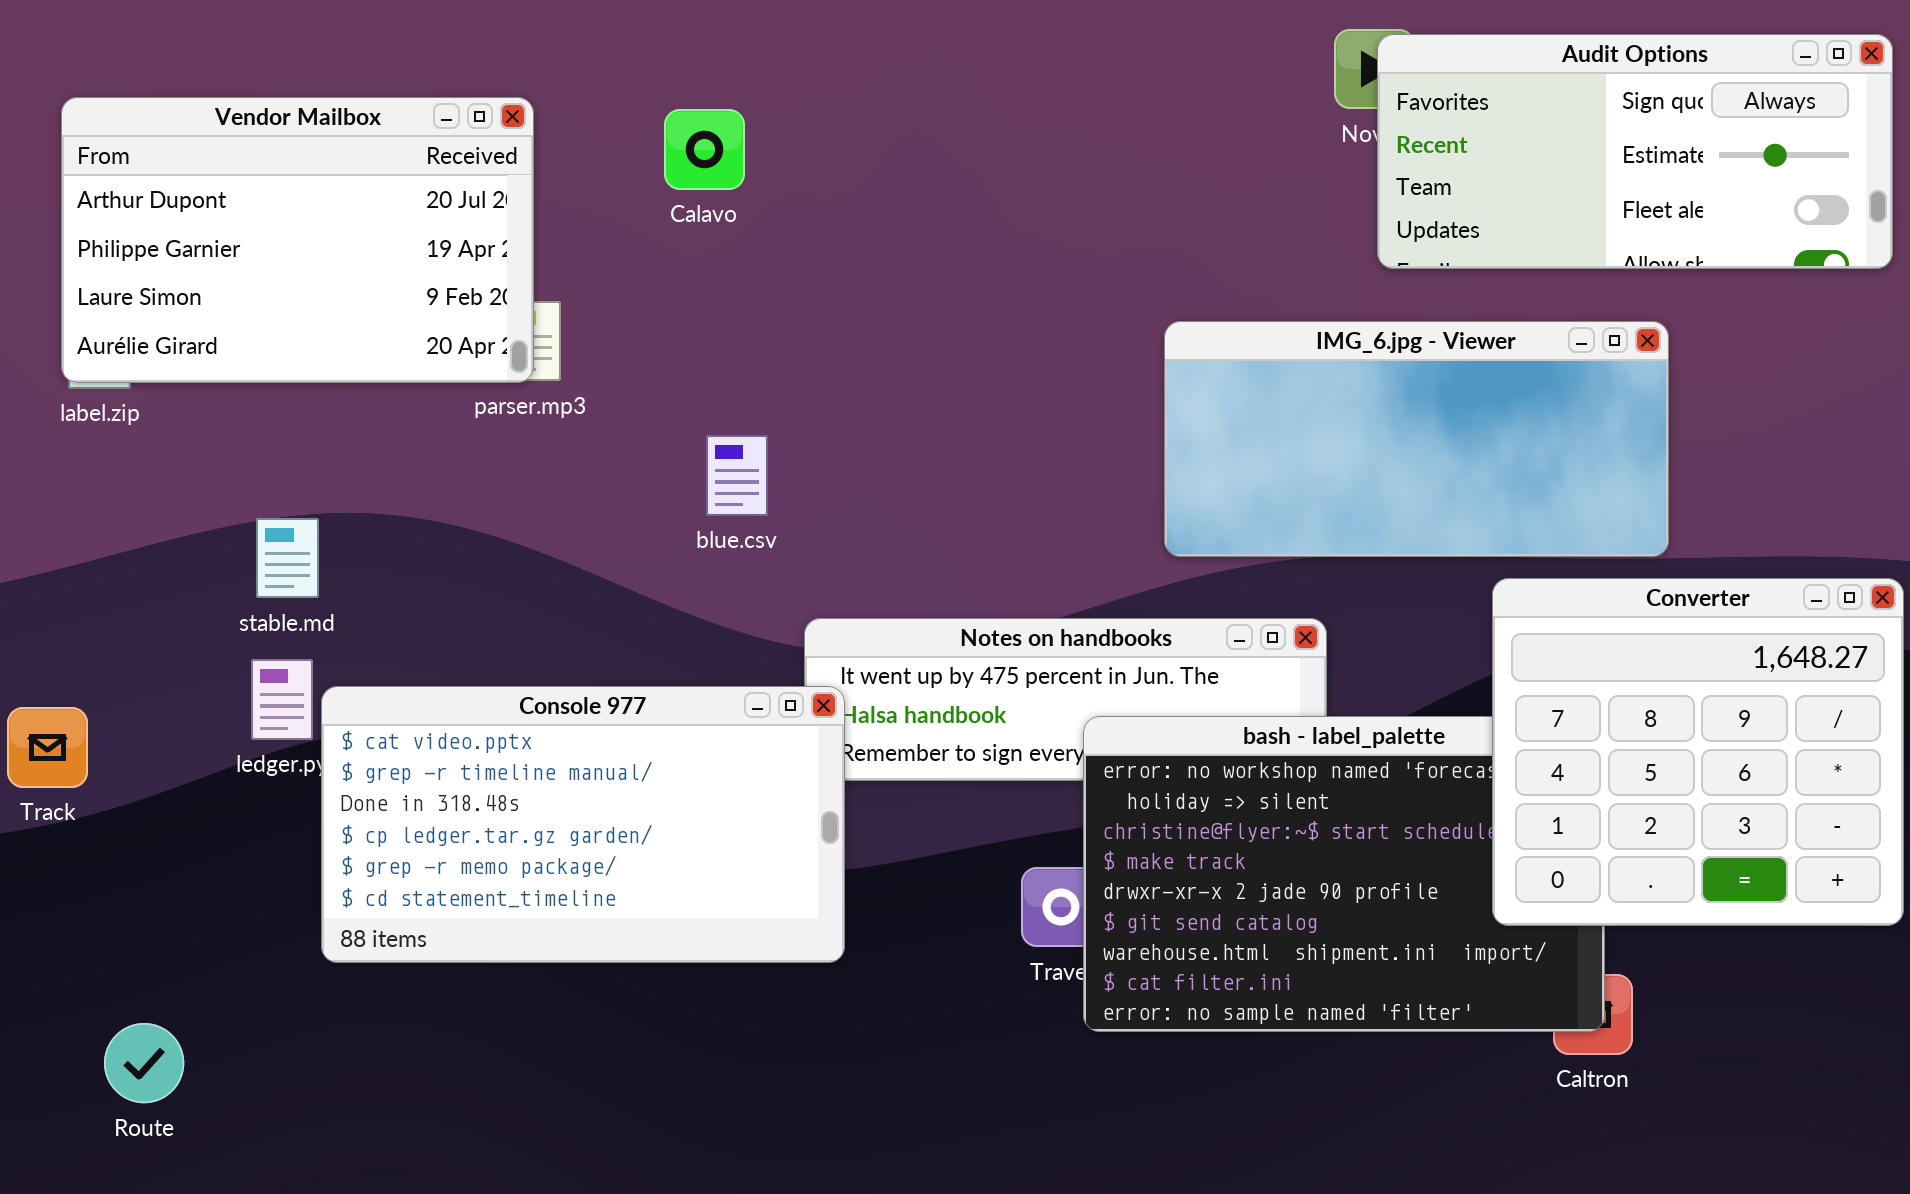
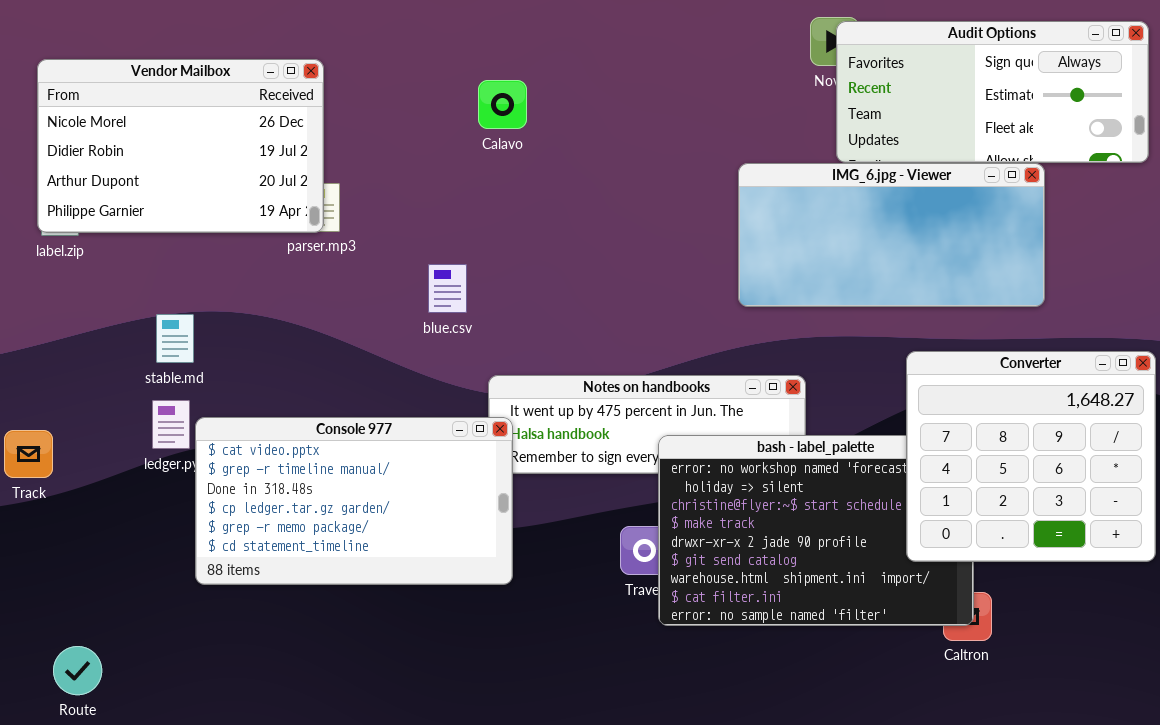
Vendor Mailbox: [61,97,534,383] -> [37,59,324,233], scrolled up 2 rows
Calavo: [664,109,745,190] -> [478,80,527,129], moved
IMG_6.jpg - Viewer: [1164,321,1669,557] -> [738,163,1045,307], moved
Route: [104,1023,184,1103] -> [53,646,102,695], moved

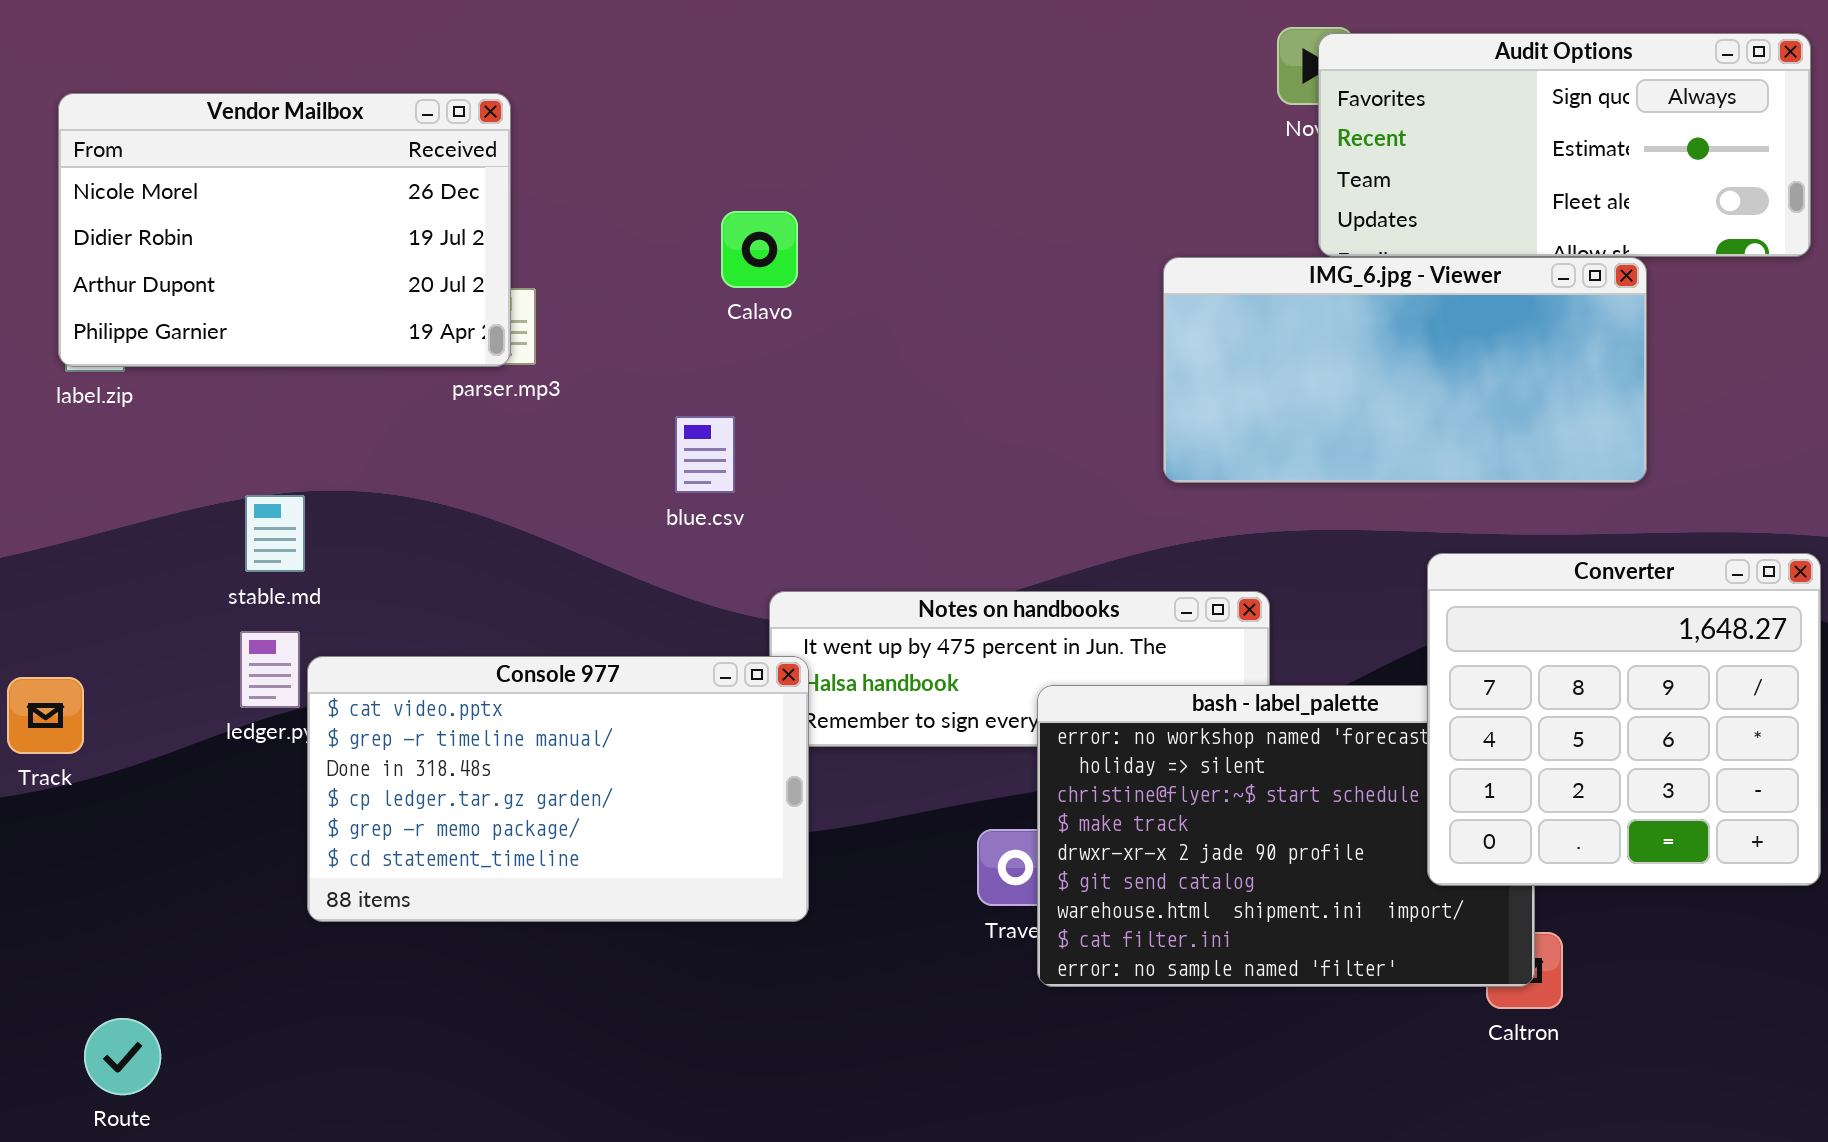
Calavo: [478,80,527,129] -> [721,211,798,288], moved

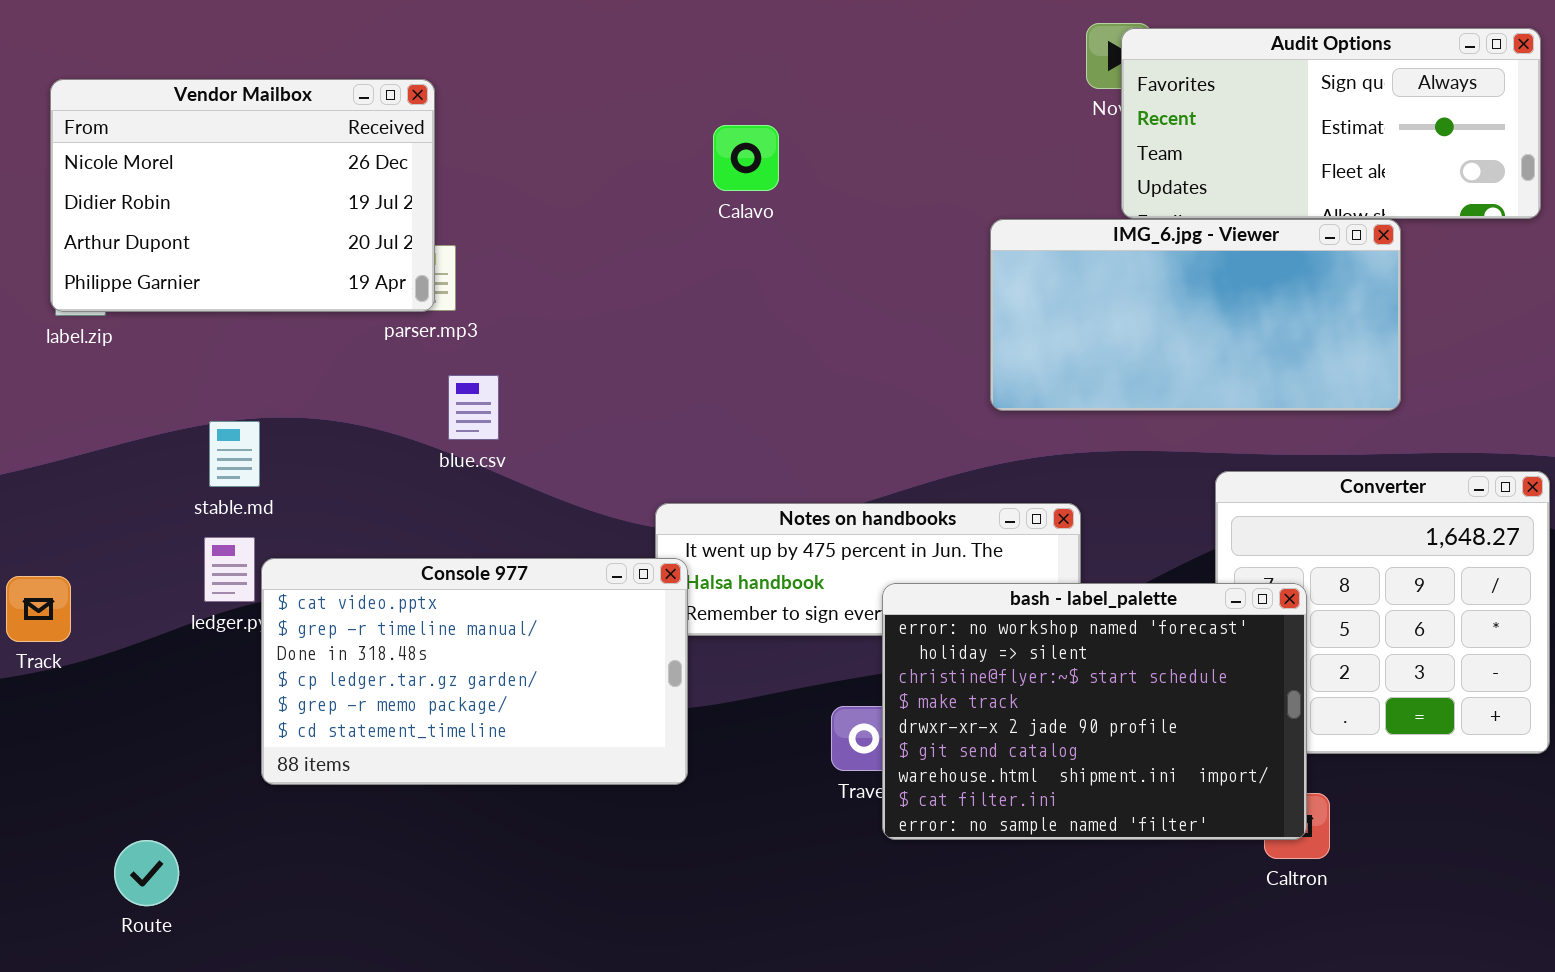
Calavo: [721,211,798,288] -> [713,125,779,191], moved
blue.csv: [675,416,735,493] -> [448,375,499,440], moved
bash - label_palette: [1037,685,1535,987] -> [882,583,1307,840], raised
Route: [84,1018,161,1095] -> [114,840,179,906], moved

